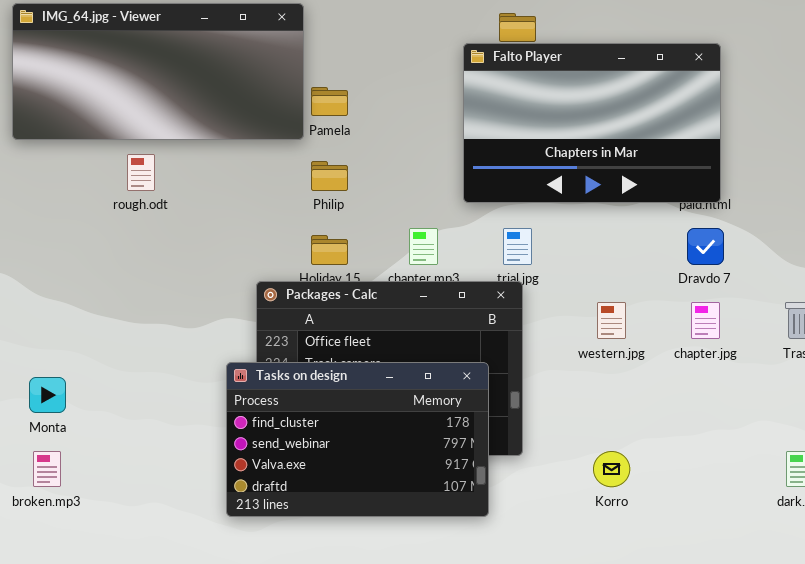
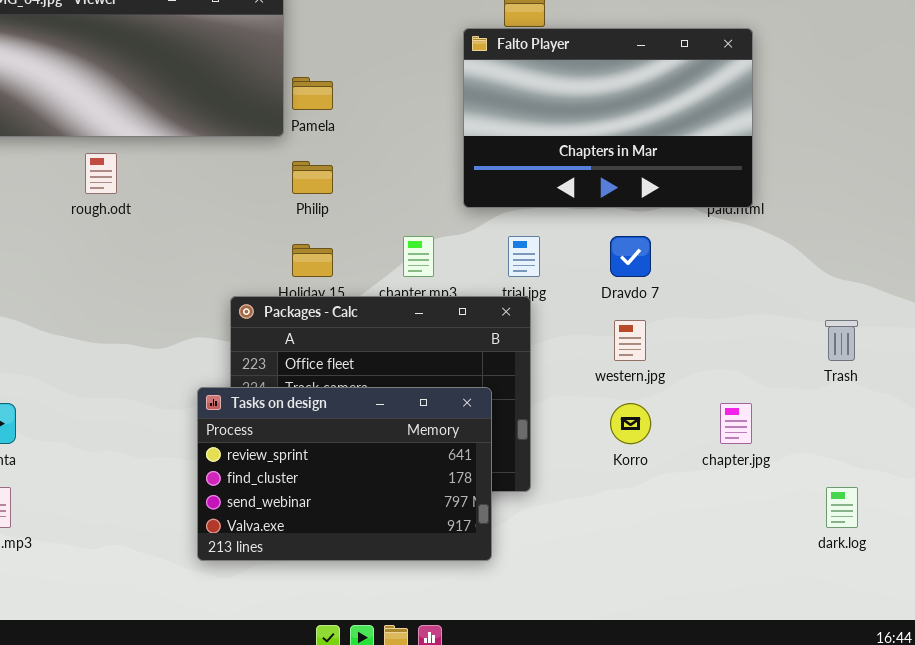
Dravdo 7: [687,228,724,265] -> [610,236,651,277], moved
chapter.jpg: [691,302,720,339] -> [720,403,752,444], moved
Tasks on design: [226,362,489,517] -> [197,387,492,561], scrolled up 1 row
Korro: [593,451,630,487] -> [610,403,651,444], moved

